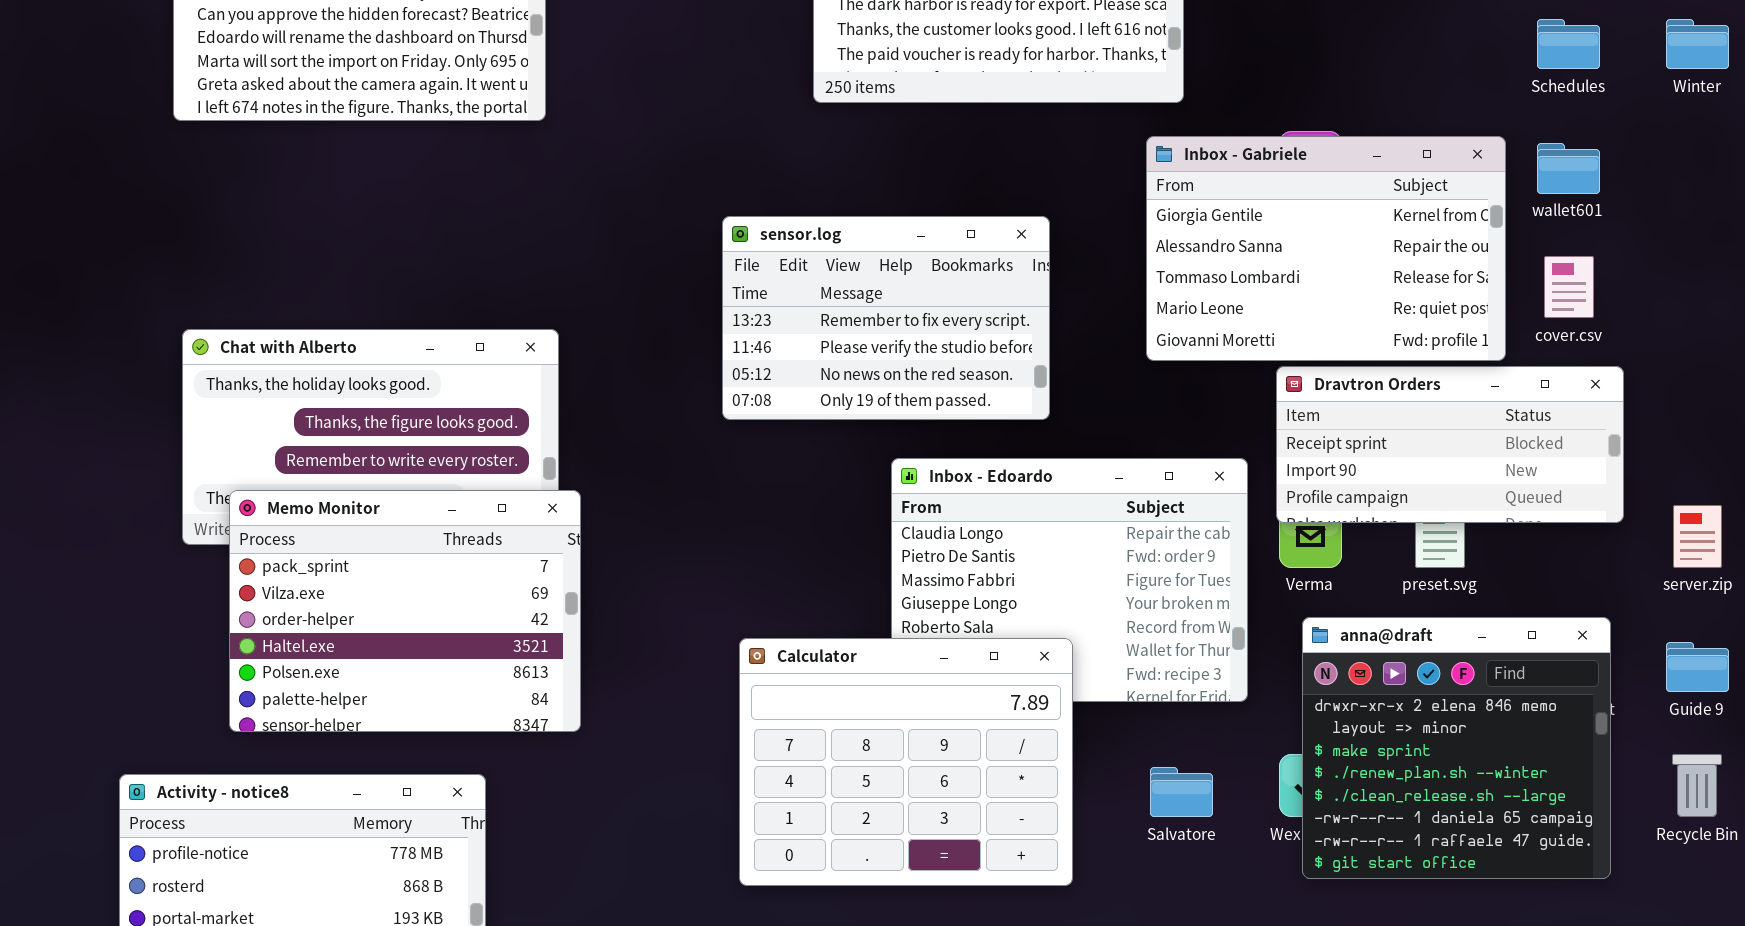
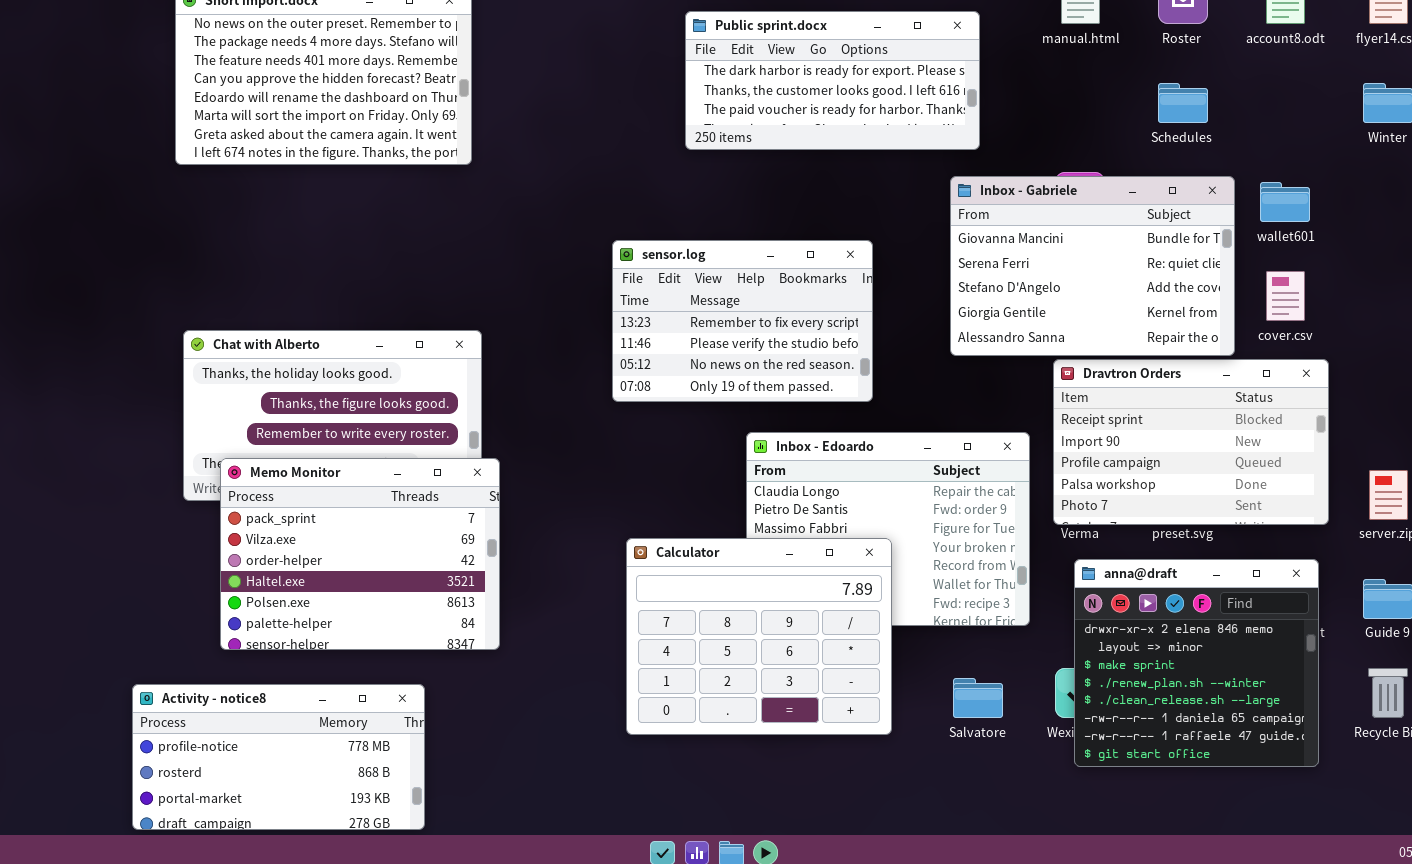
Schedules: [1537,19,1600,69] -> [1158,83,1208,123], moved
Inbox - Gabriele: [1146,136,1506,361] -> [950,176,1235,356], scrolled up 3 rows
Dravtron Orders: [1276,366,1624,523] -> [1053,359,1329,525], resized
Calculator: [739,638,1073,886] -> [626,538,892,735], moved

